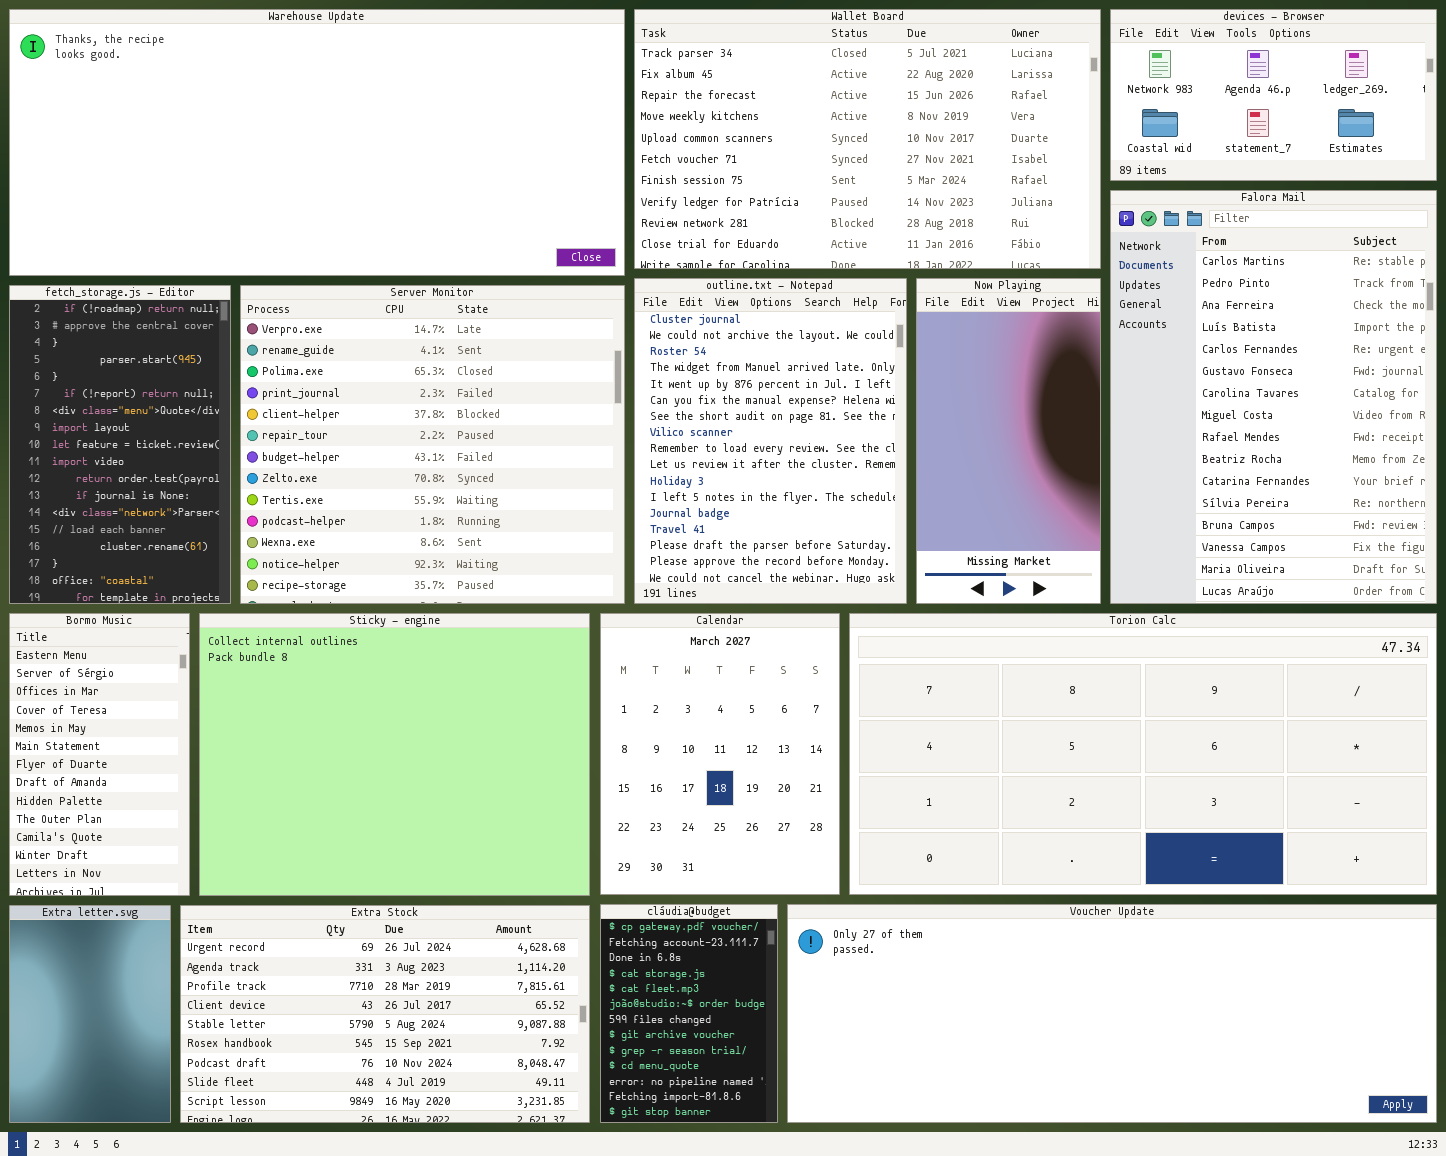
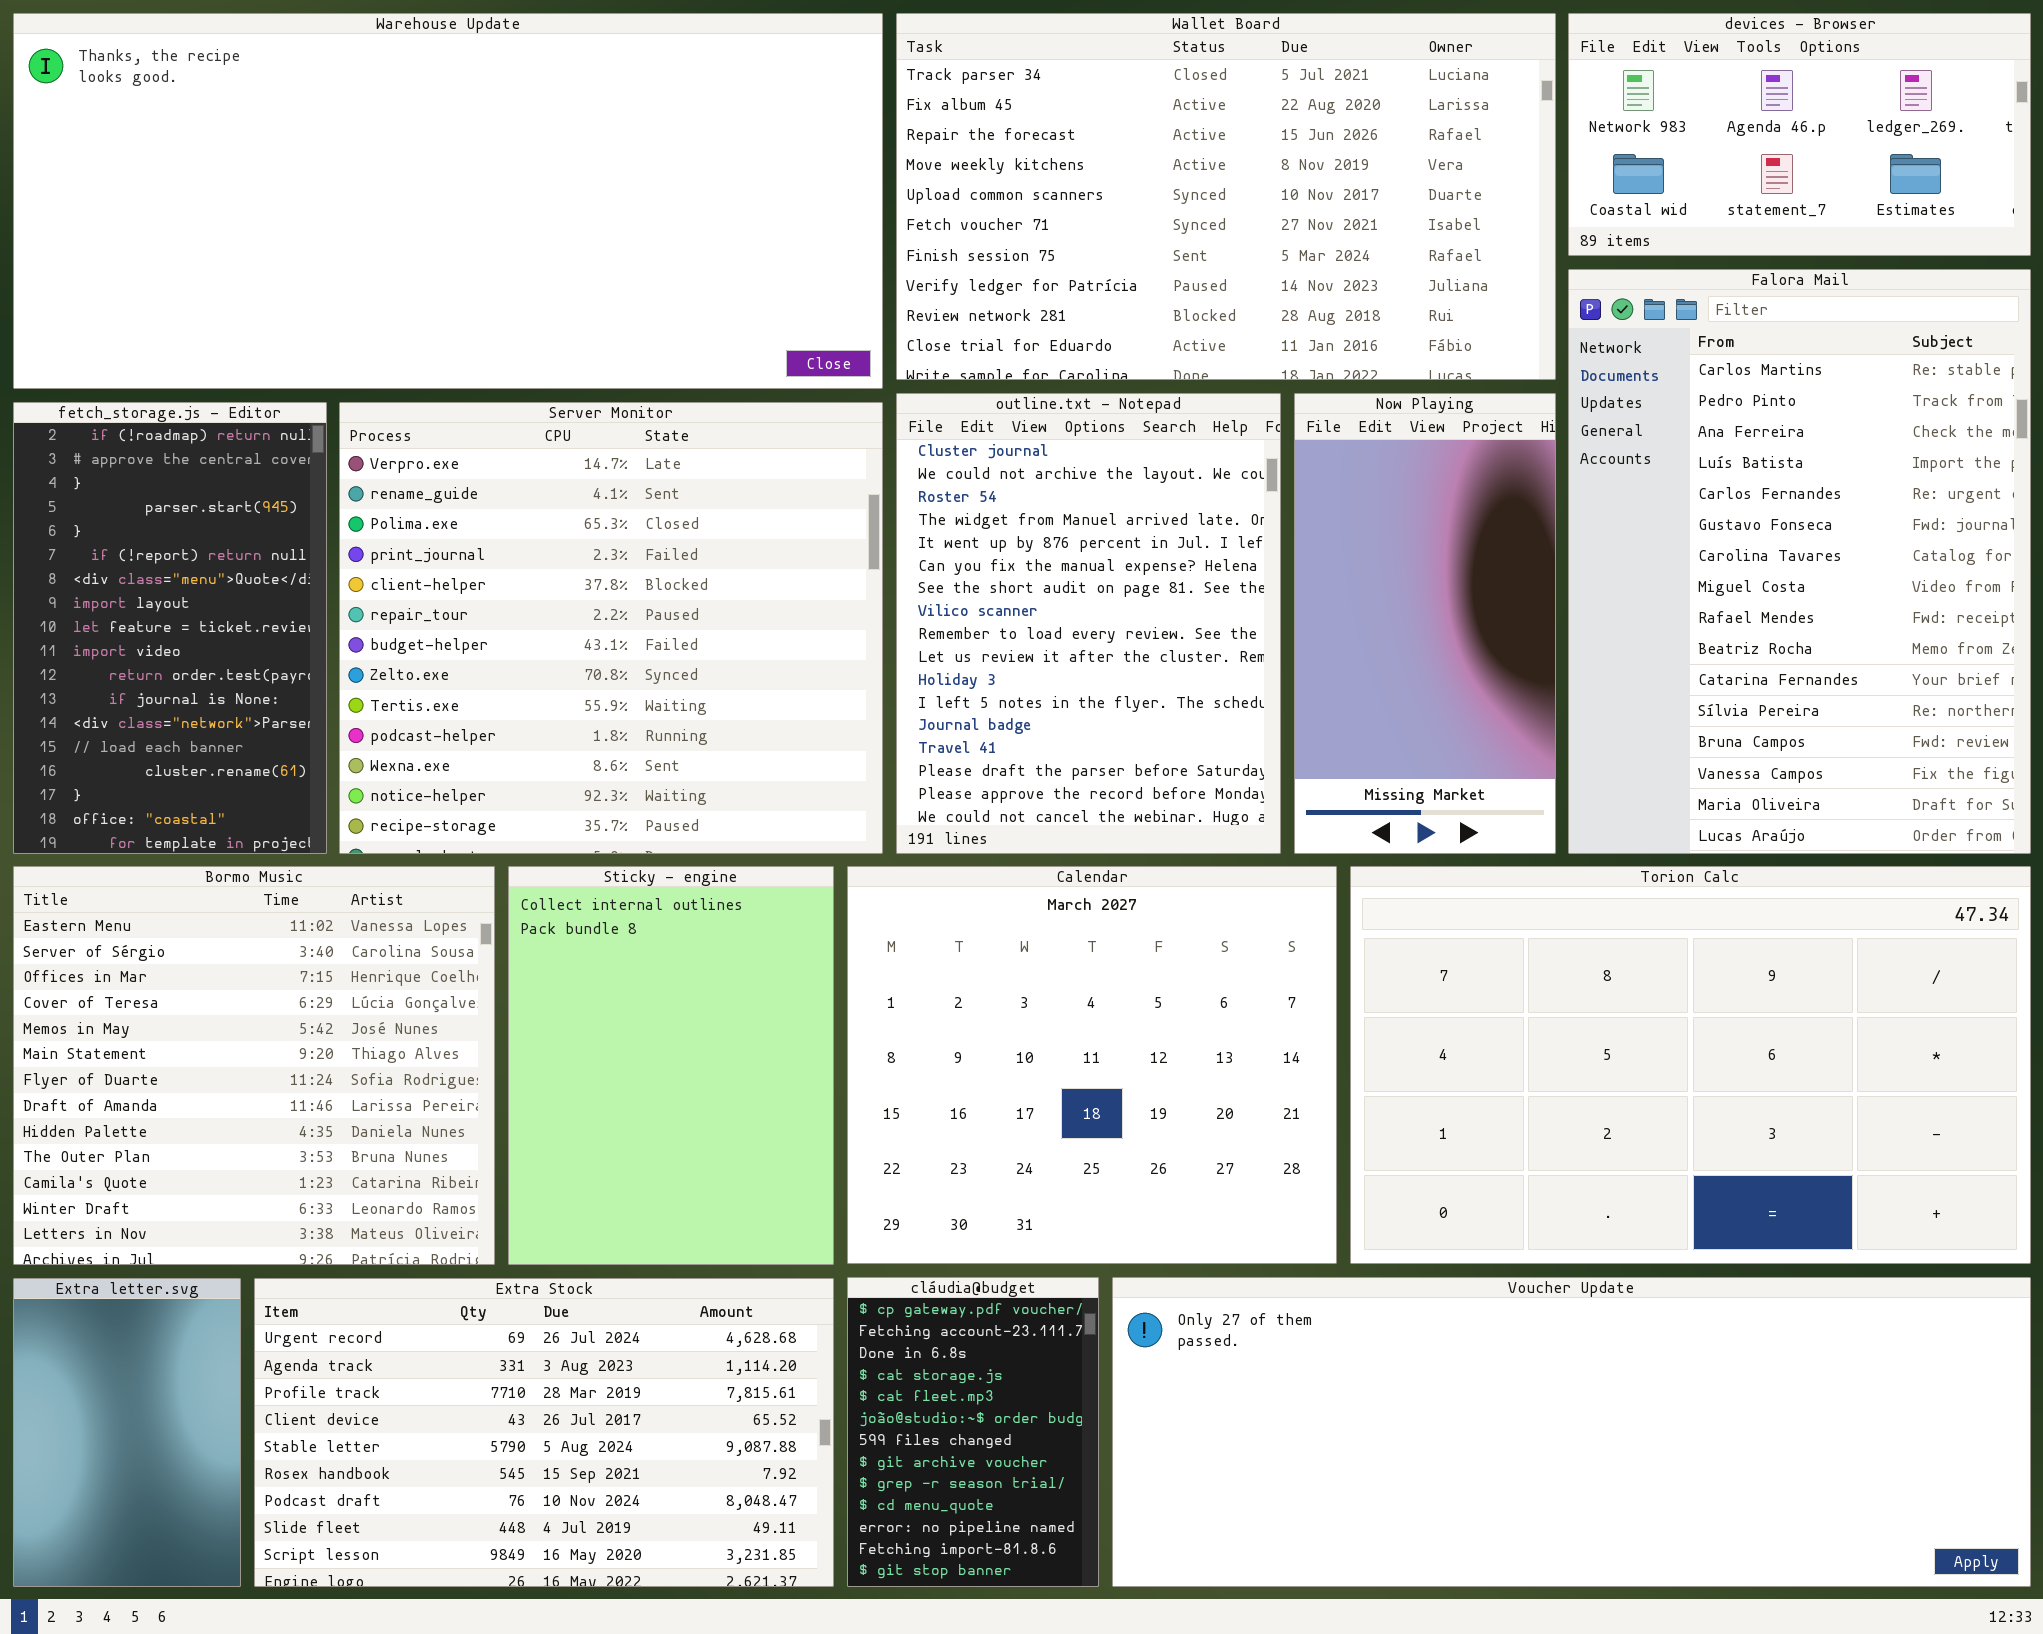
Bormo Music: [9,613,190,896] -> [13,866,495,1265], resized
Sticky - engine: [199,613,590,896] -> [508,866,834,1265], resized
Calendar: [600,613,840,895] -> [847,866,1337,1264], resized
Torion Calc: [849,613,1437,895] -> [1350,866,2031,1264], resized

